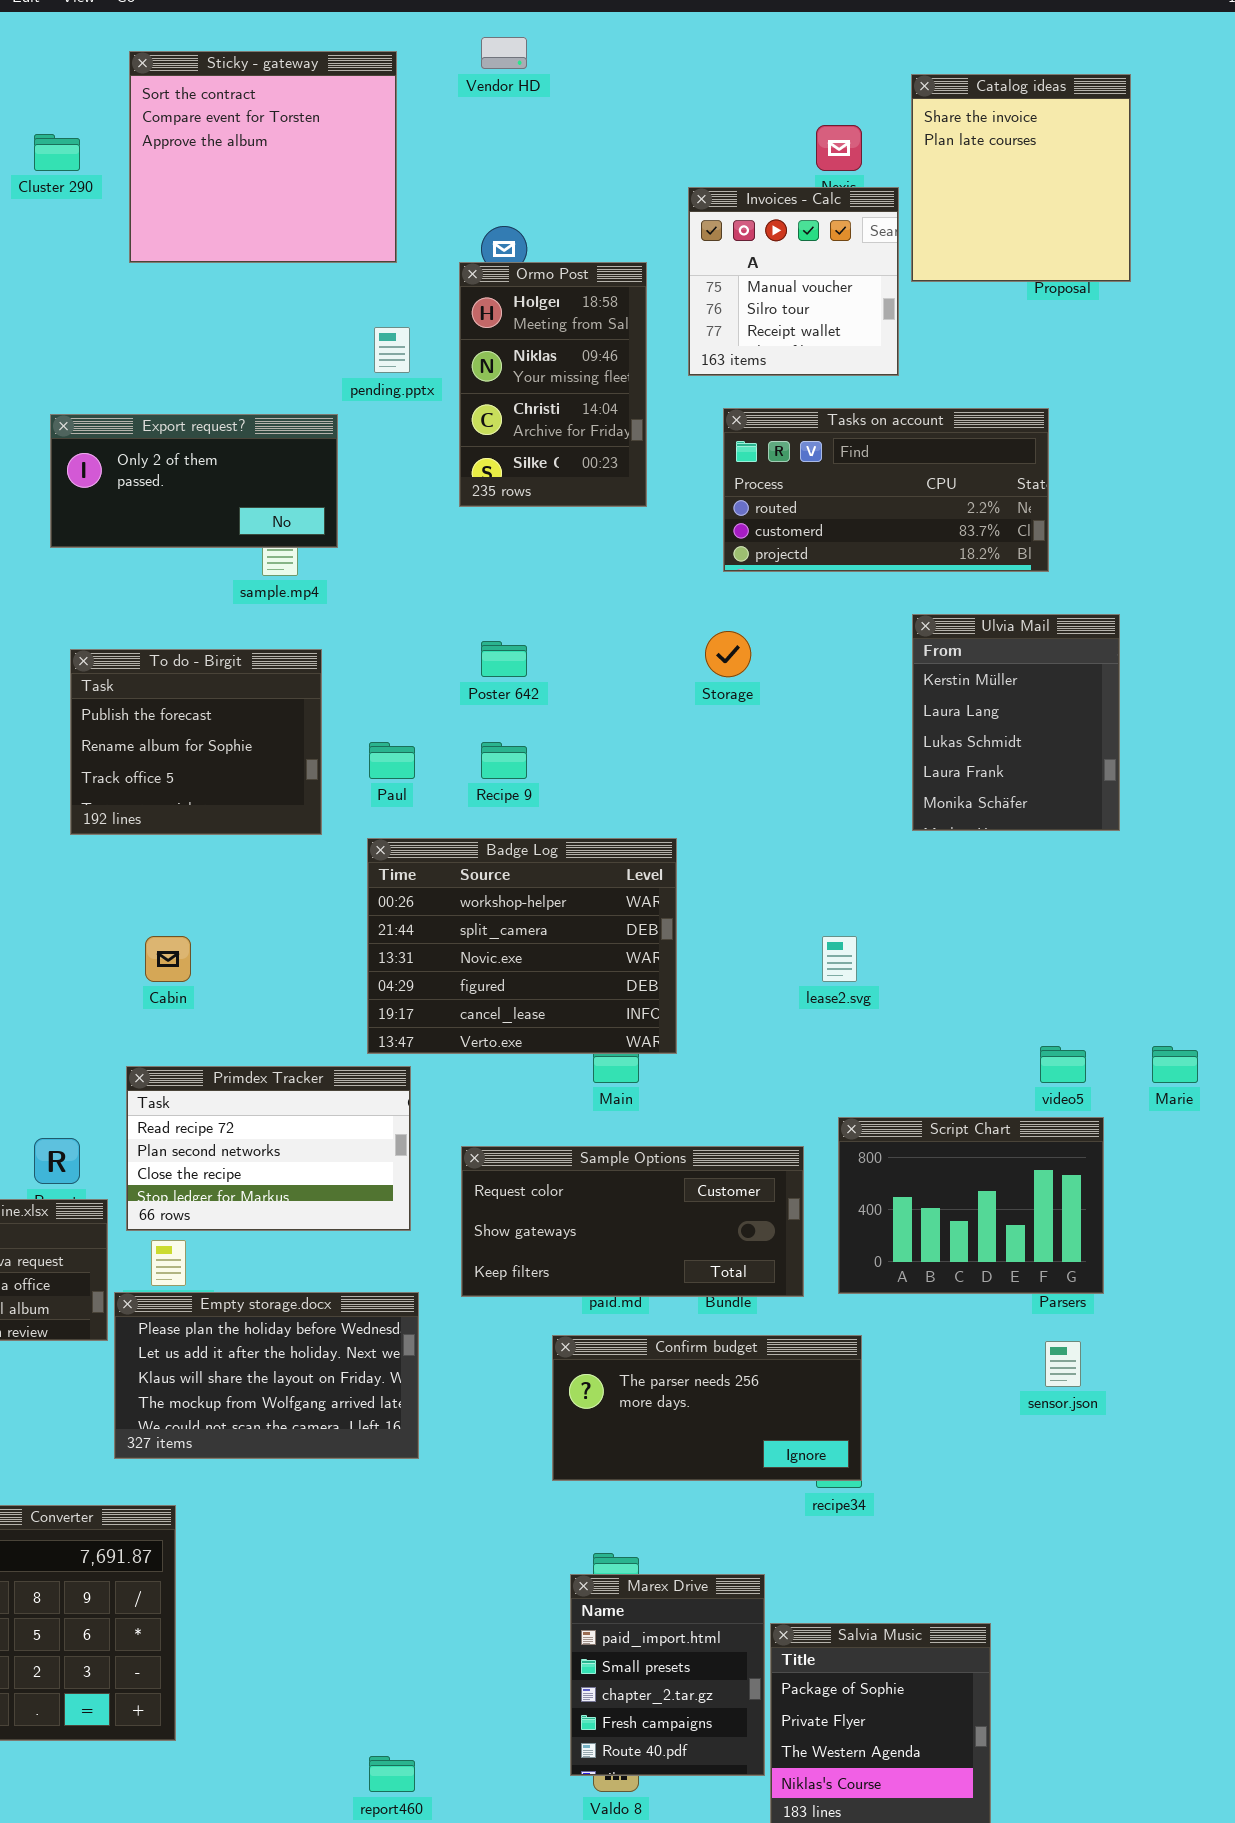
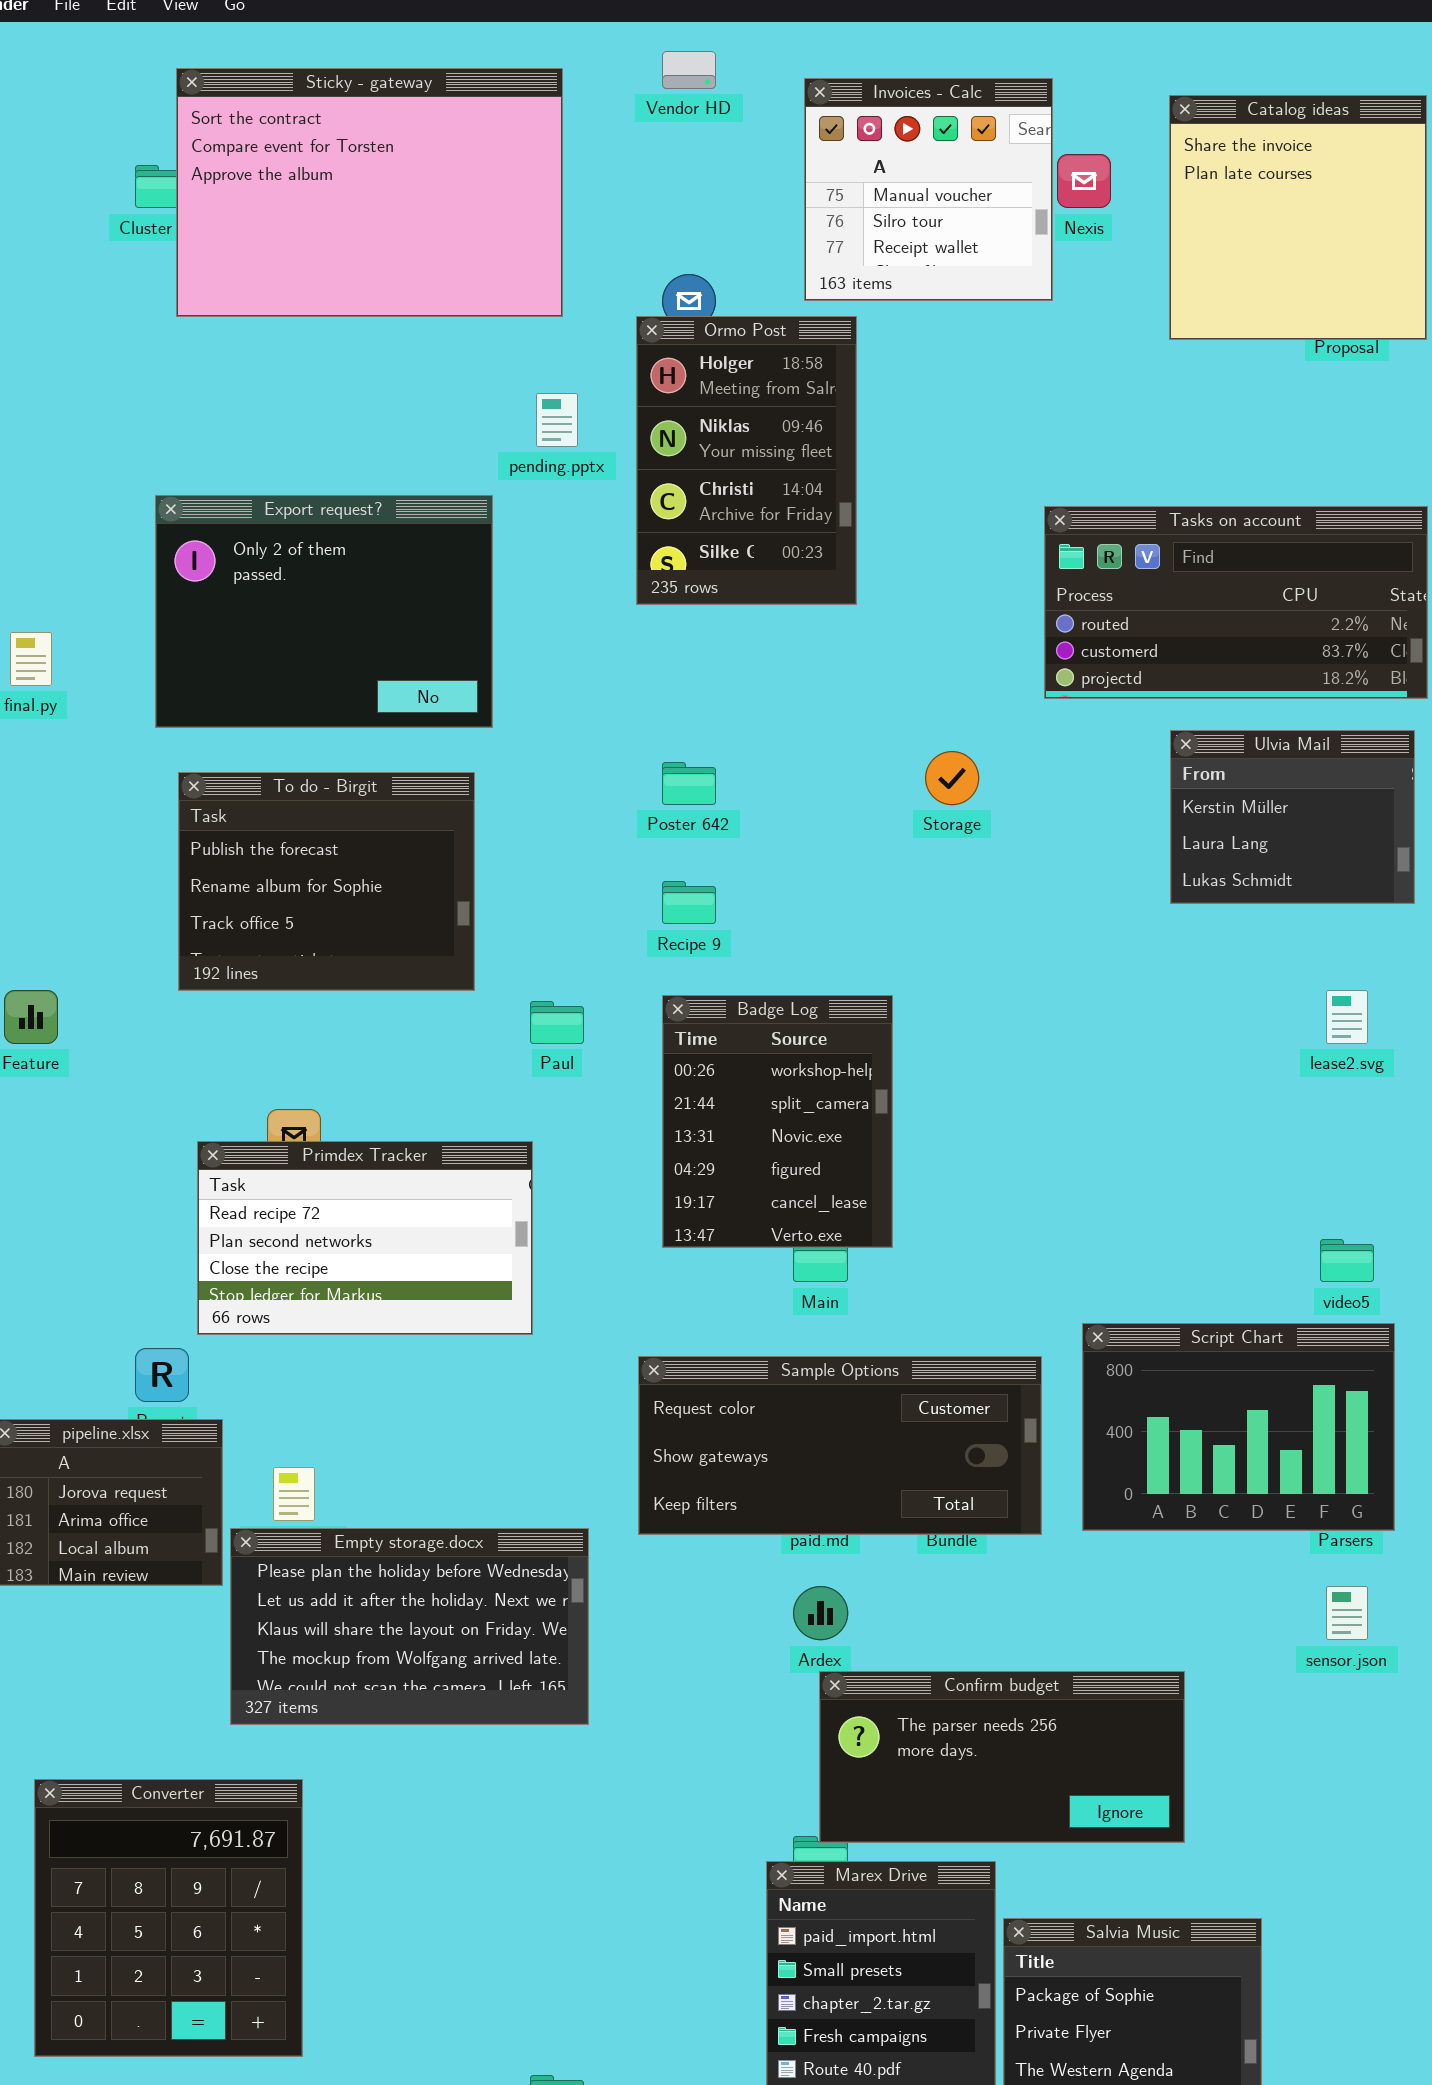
Sticky - gateway: [129,51,397,263] -> [176,68,563,317], resized
Invoices - Calc: [688,187,899,376] -> [804,78,1053,301], moved
Tasks on account: [723,408,1049,572] -> [1044,506,1428,699], moved
Export request?: [50,414,338,548] -> [155,495,493,728], resized
Ulvia Mail: [912,614,1120,831] -> [1170,730,1415,904], resized
Paul: [369,742,415,779] -> [530,1001,584,1044], moved
Badge Log: [367,838,677,1054] -> [662,995,893,1248], resized
lease2.svg: [822,936,857,982] -> [1326,990,1368,1044], moved
Primdex Tracker: [126,1066,411,1231] -> [197,1141,533,1335], moved
Confirm budget: [552,1335,862,1481] -> [819,1671,1185,1843], moved

